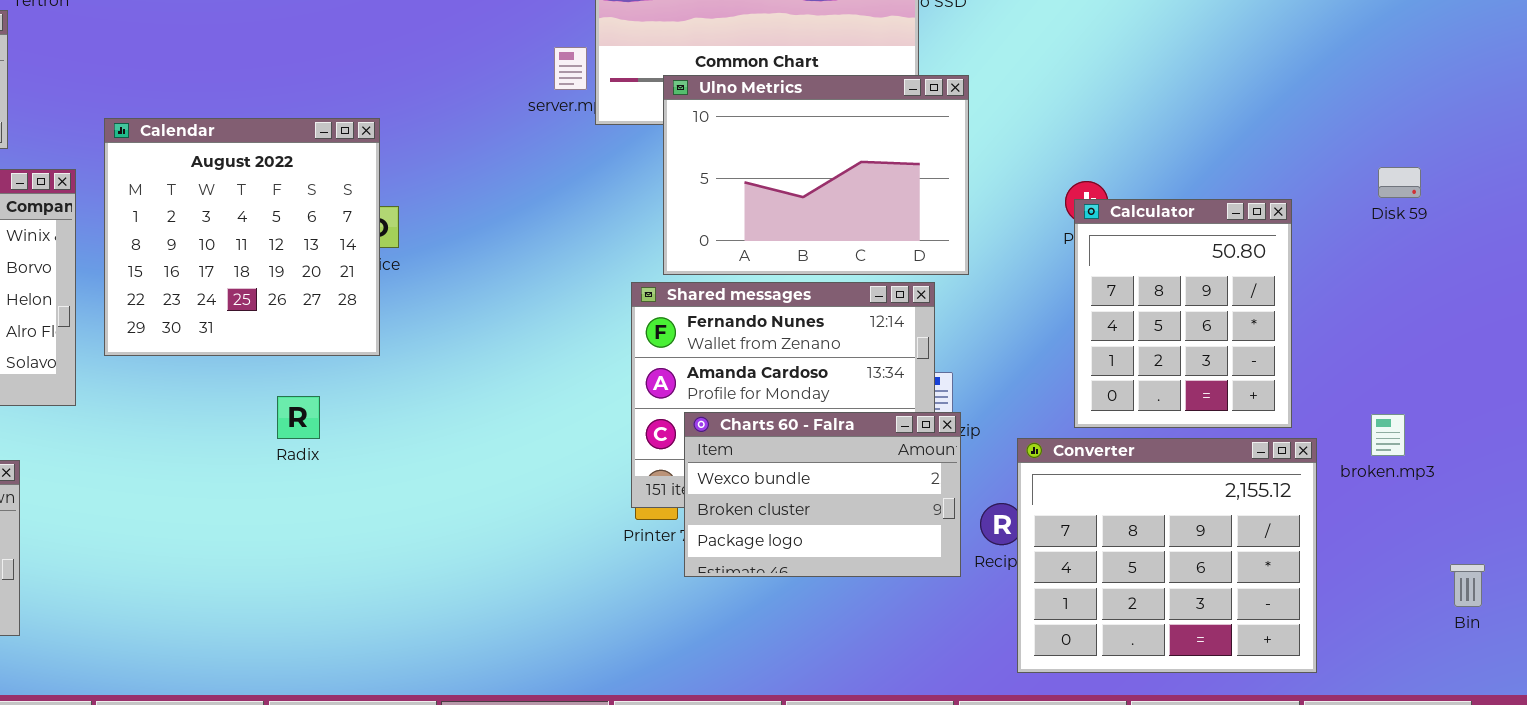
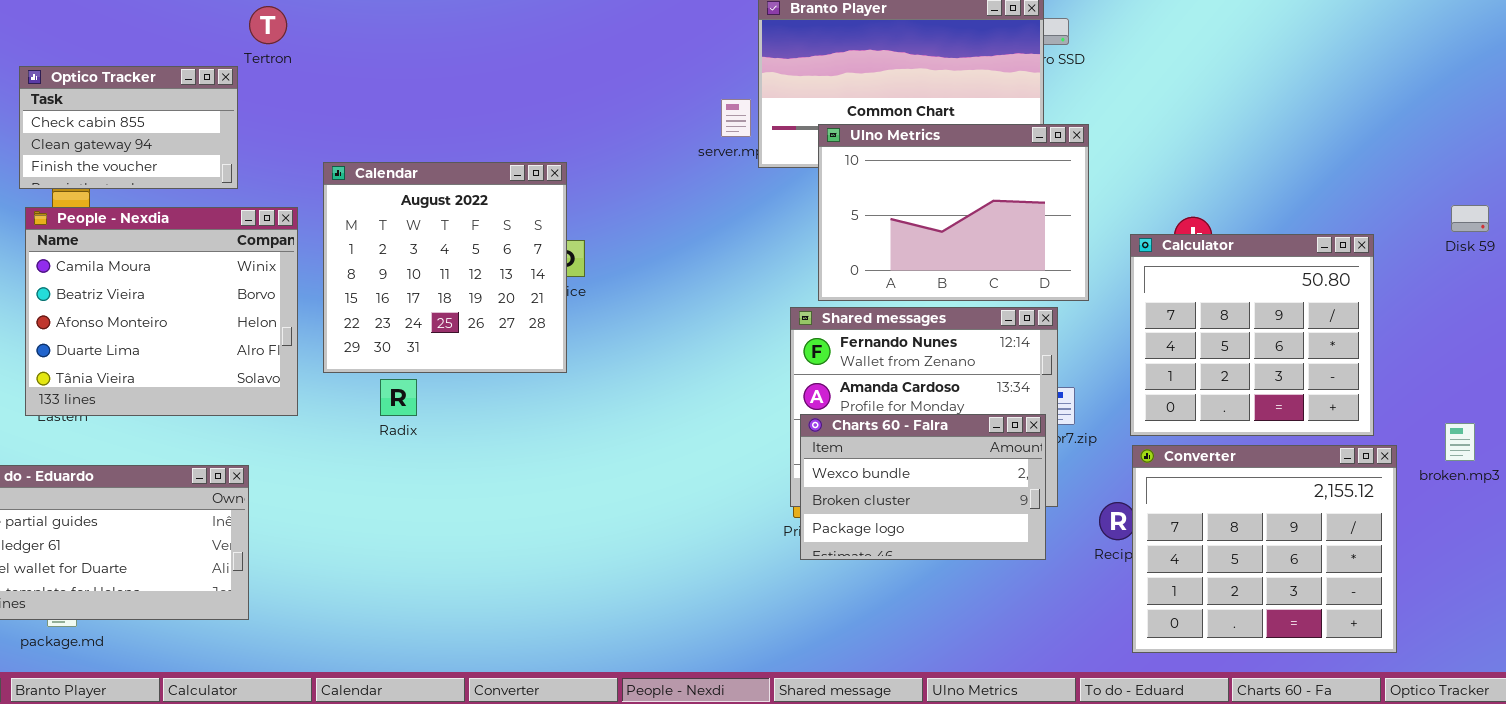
Calculator: [1074,199,1292,428] -> [1130,234,1374,436], resized
Radix: [277,396,320,439] -> [380,379,417,416], moved
Charts 60 - Falra: [684,412,961,577] -> [800,414,1046,560], moved

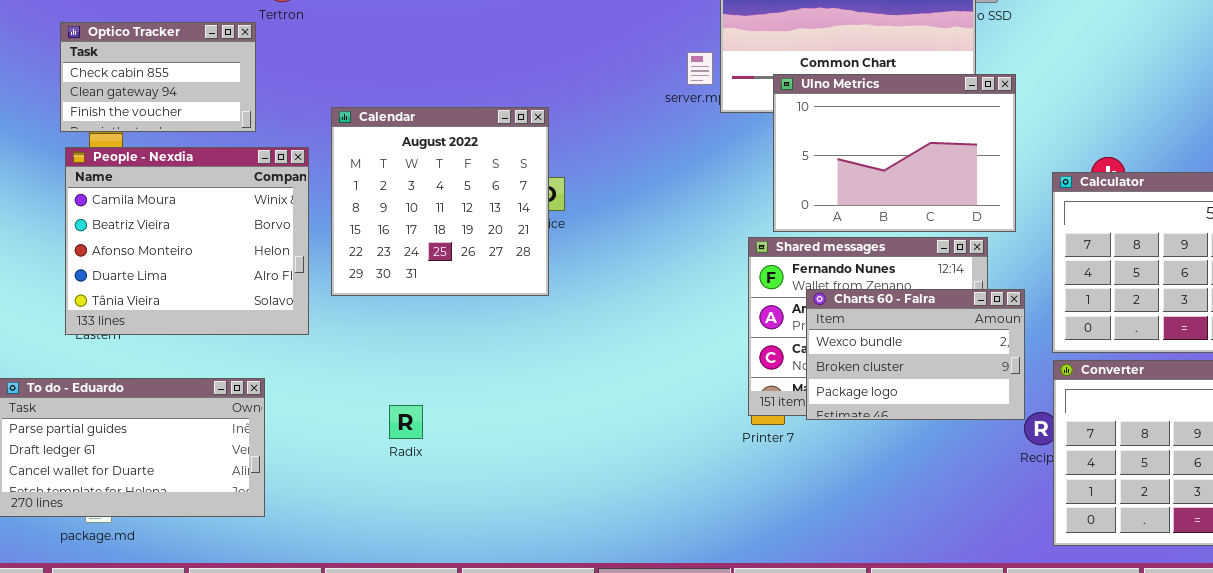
Radix: [380,379,417,416] -> [389,405,423,439], moved
Charts 60 - Falra: [800,414,1046,560] -> [806,289,1025,420], moved

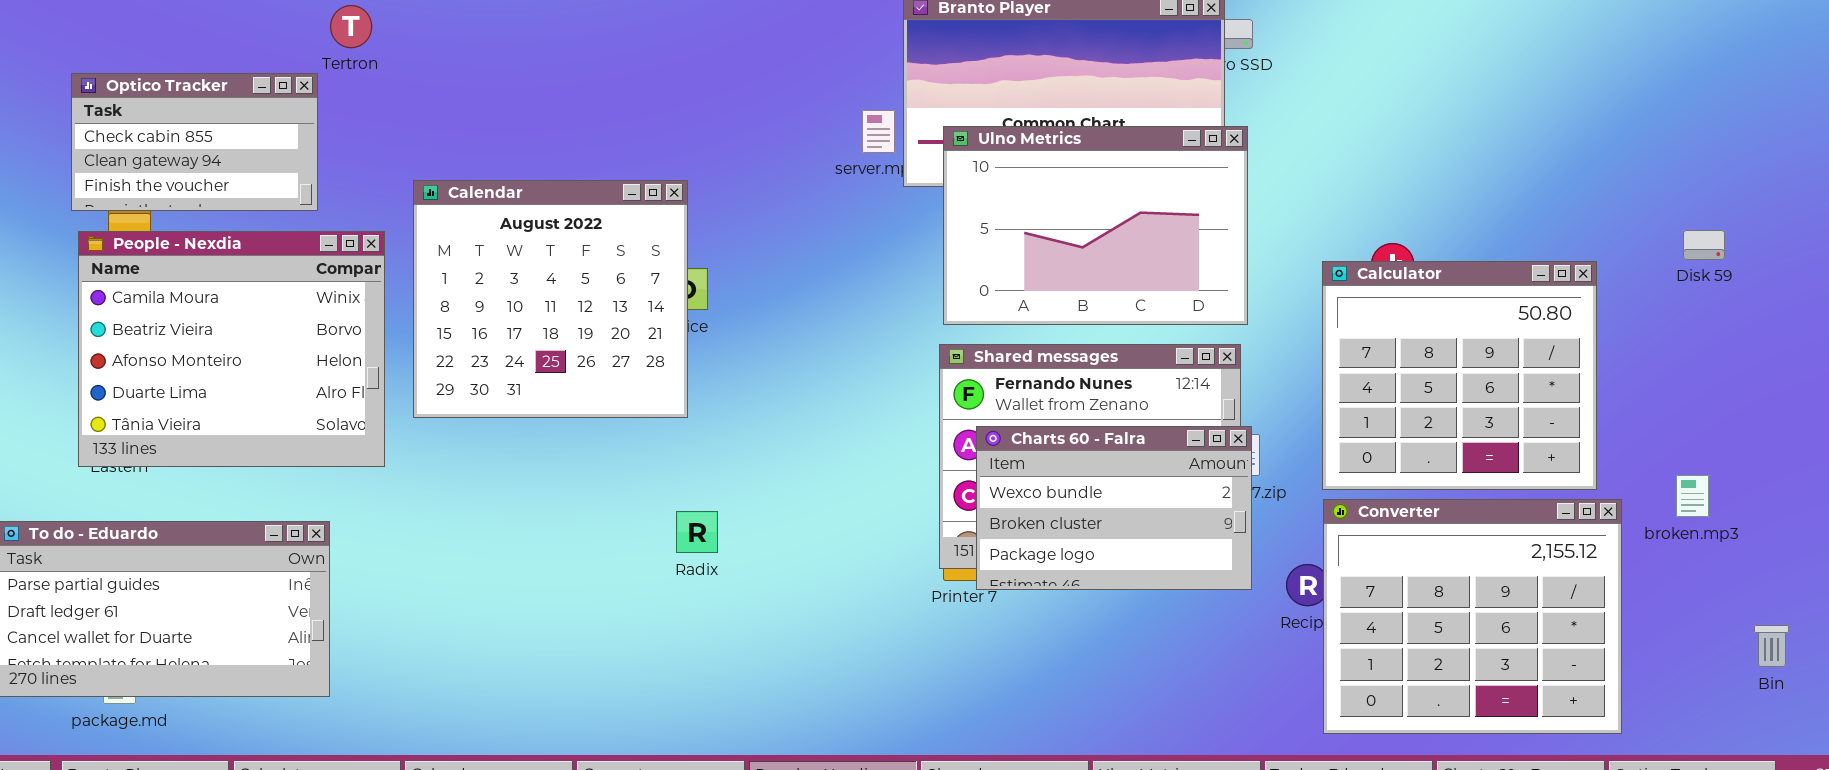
Ulno Metrics: [773,74,1016,232] -> [943,126,1248,325], moved
Charts 60 - Falra: [806,289,1025,420] -> [976,426,1252,590], moved
Radix: [389,405,423,439] -> [676,511,718,553], moved

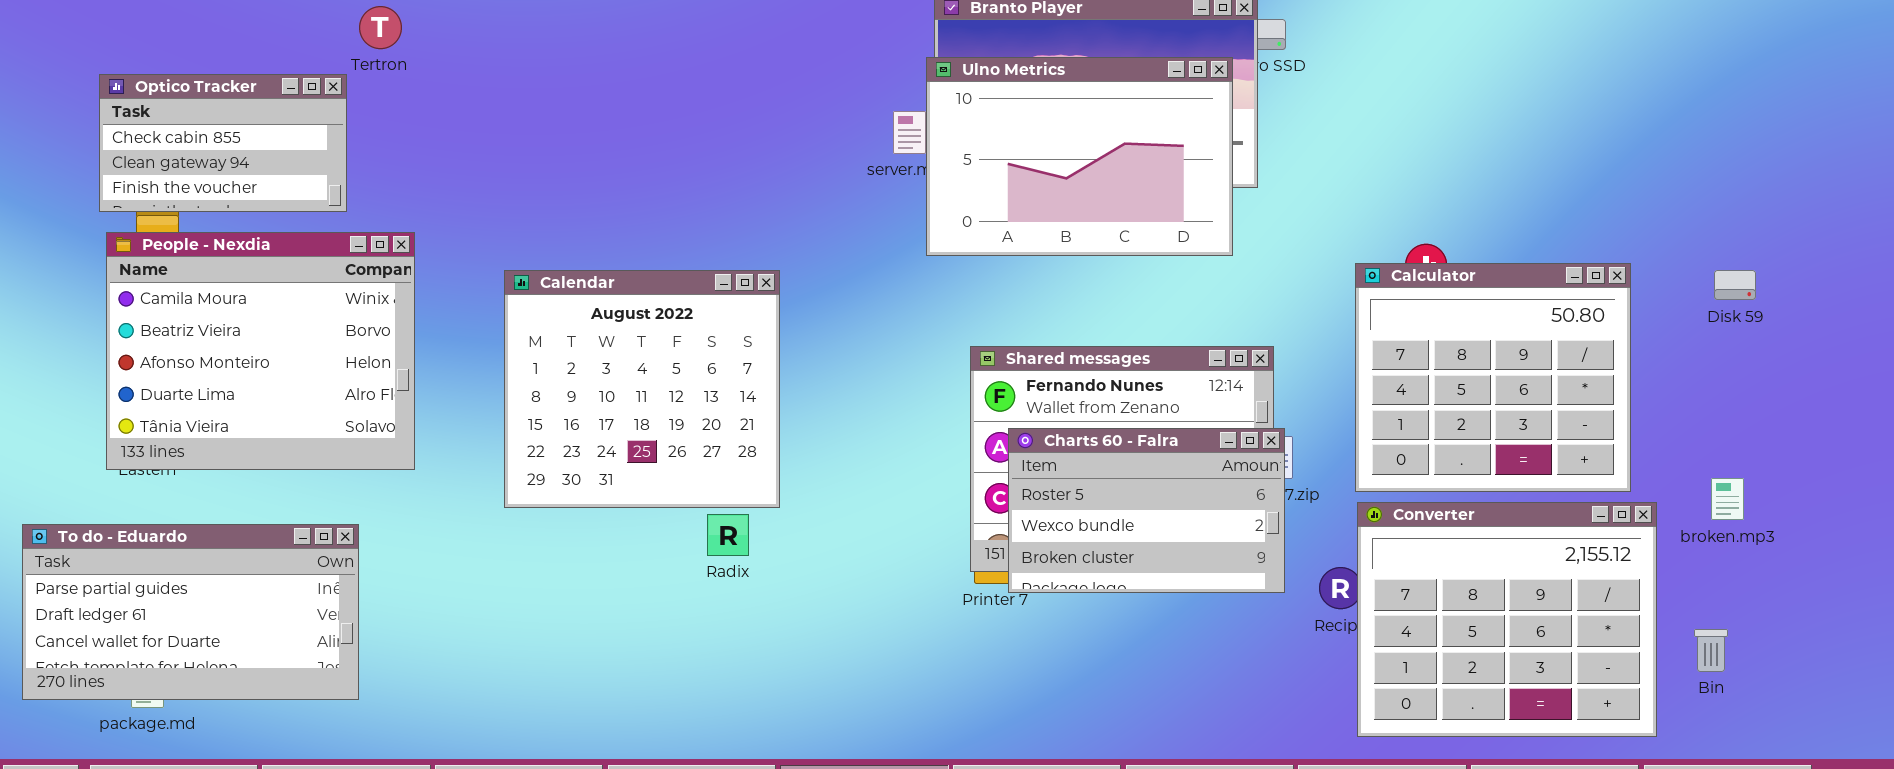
Ulno Metrics: [943,126,1248,325] -> [926,57,1233,256], moved
Calendar: [413,180,688,418] -> [504,270,780,508], moved
Disk 59: [1683,230,1725,260] -> [1714,270,1756,300], moved
Charts 60 - Falra: [976,426,1252,590] -> [1008,428,1285,593], scrolled up 1 row
Bin: [1754,625,1789,667] -> [1694,629,1728,672], moved

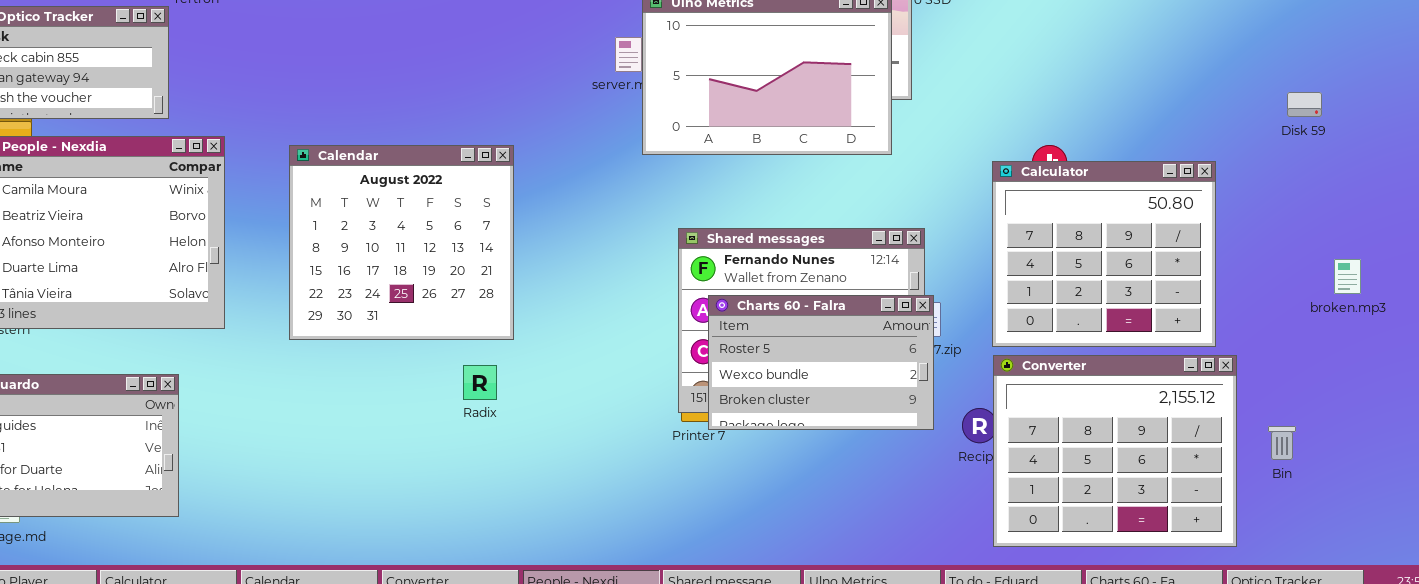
Calendar: [504,270,780,508] -> [289,145,514,340], moved
Disk 59: [1714,270,1756,300] -> [1287,92,1322,117], moved
broken.mp3: [1711,478,1744,520] -> [1334,259,1361,294], moved
Bin: [1694,629,1728,672] -> [1268,426,1296,460], moved

